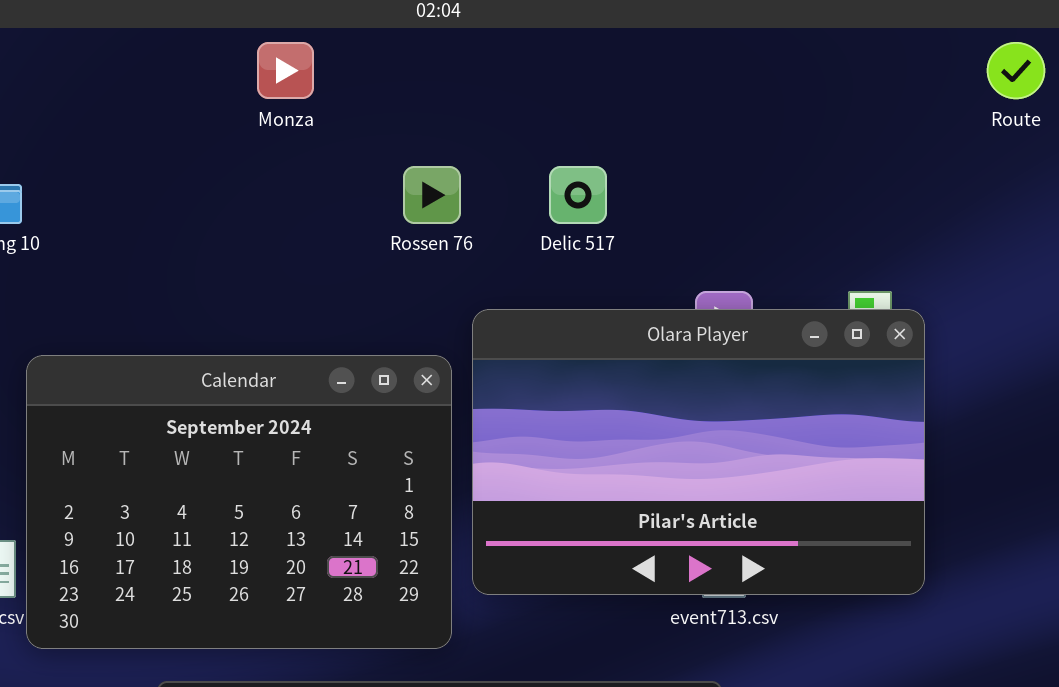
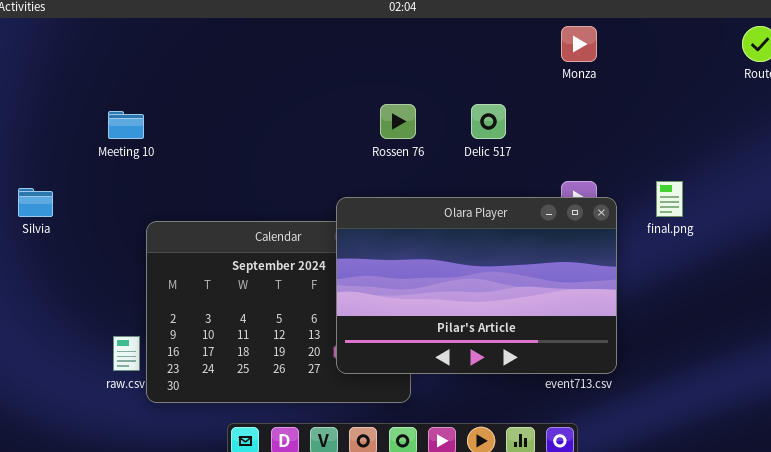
Monza: [257,42,314,99] -> [561,26,597,62], moved
Olara Player: [472,309,925,595] -> [336,197,617,374], moved

